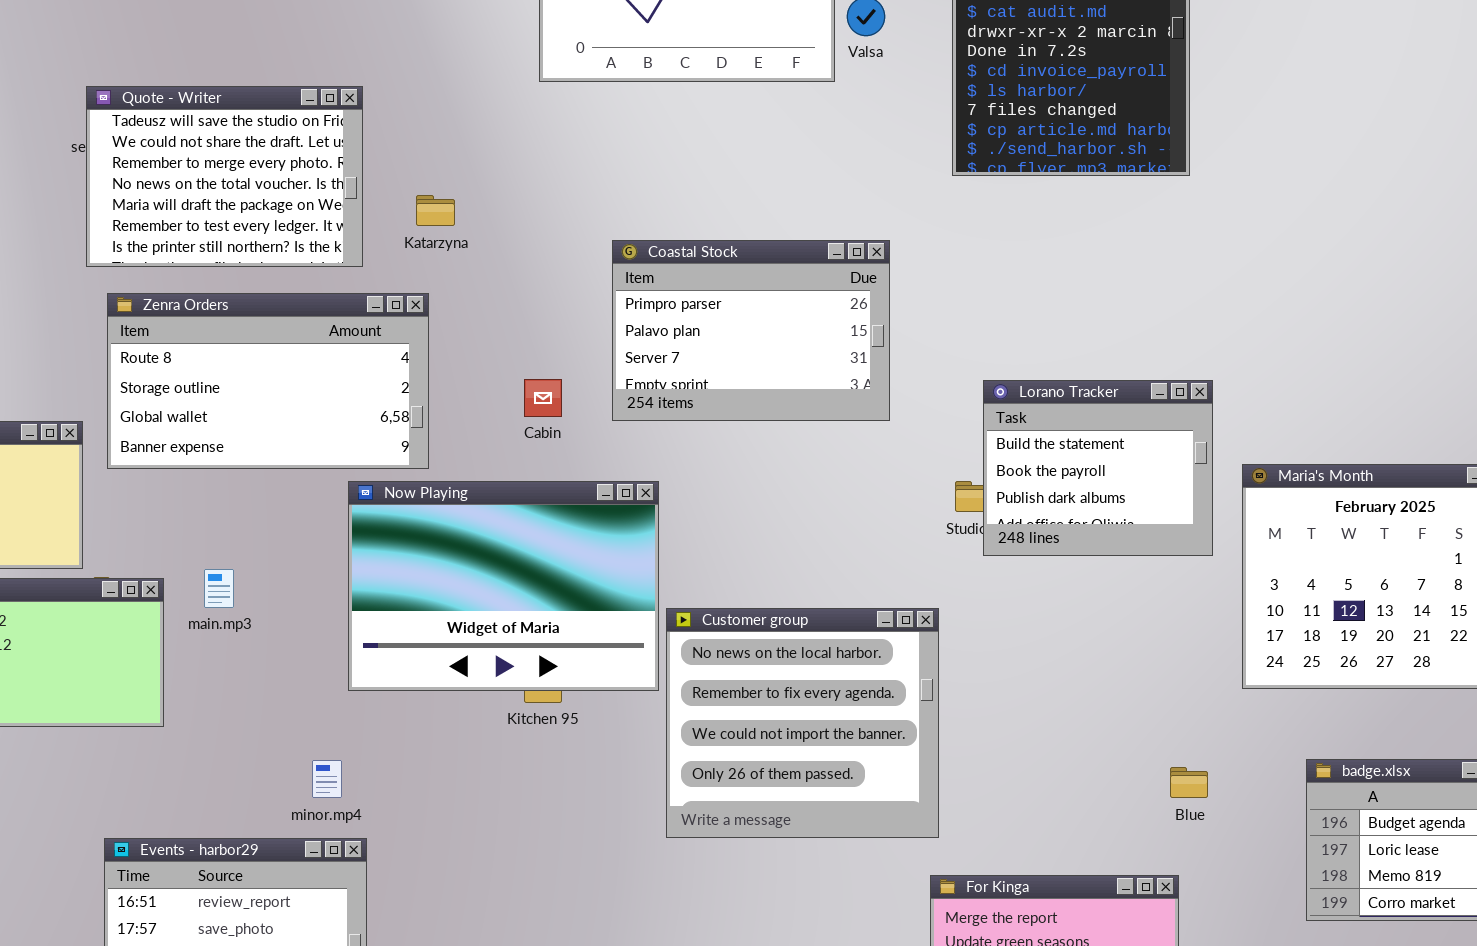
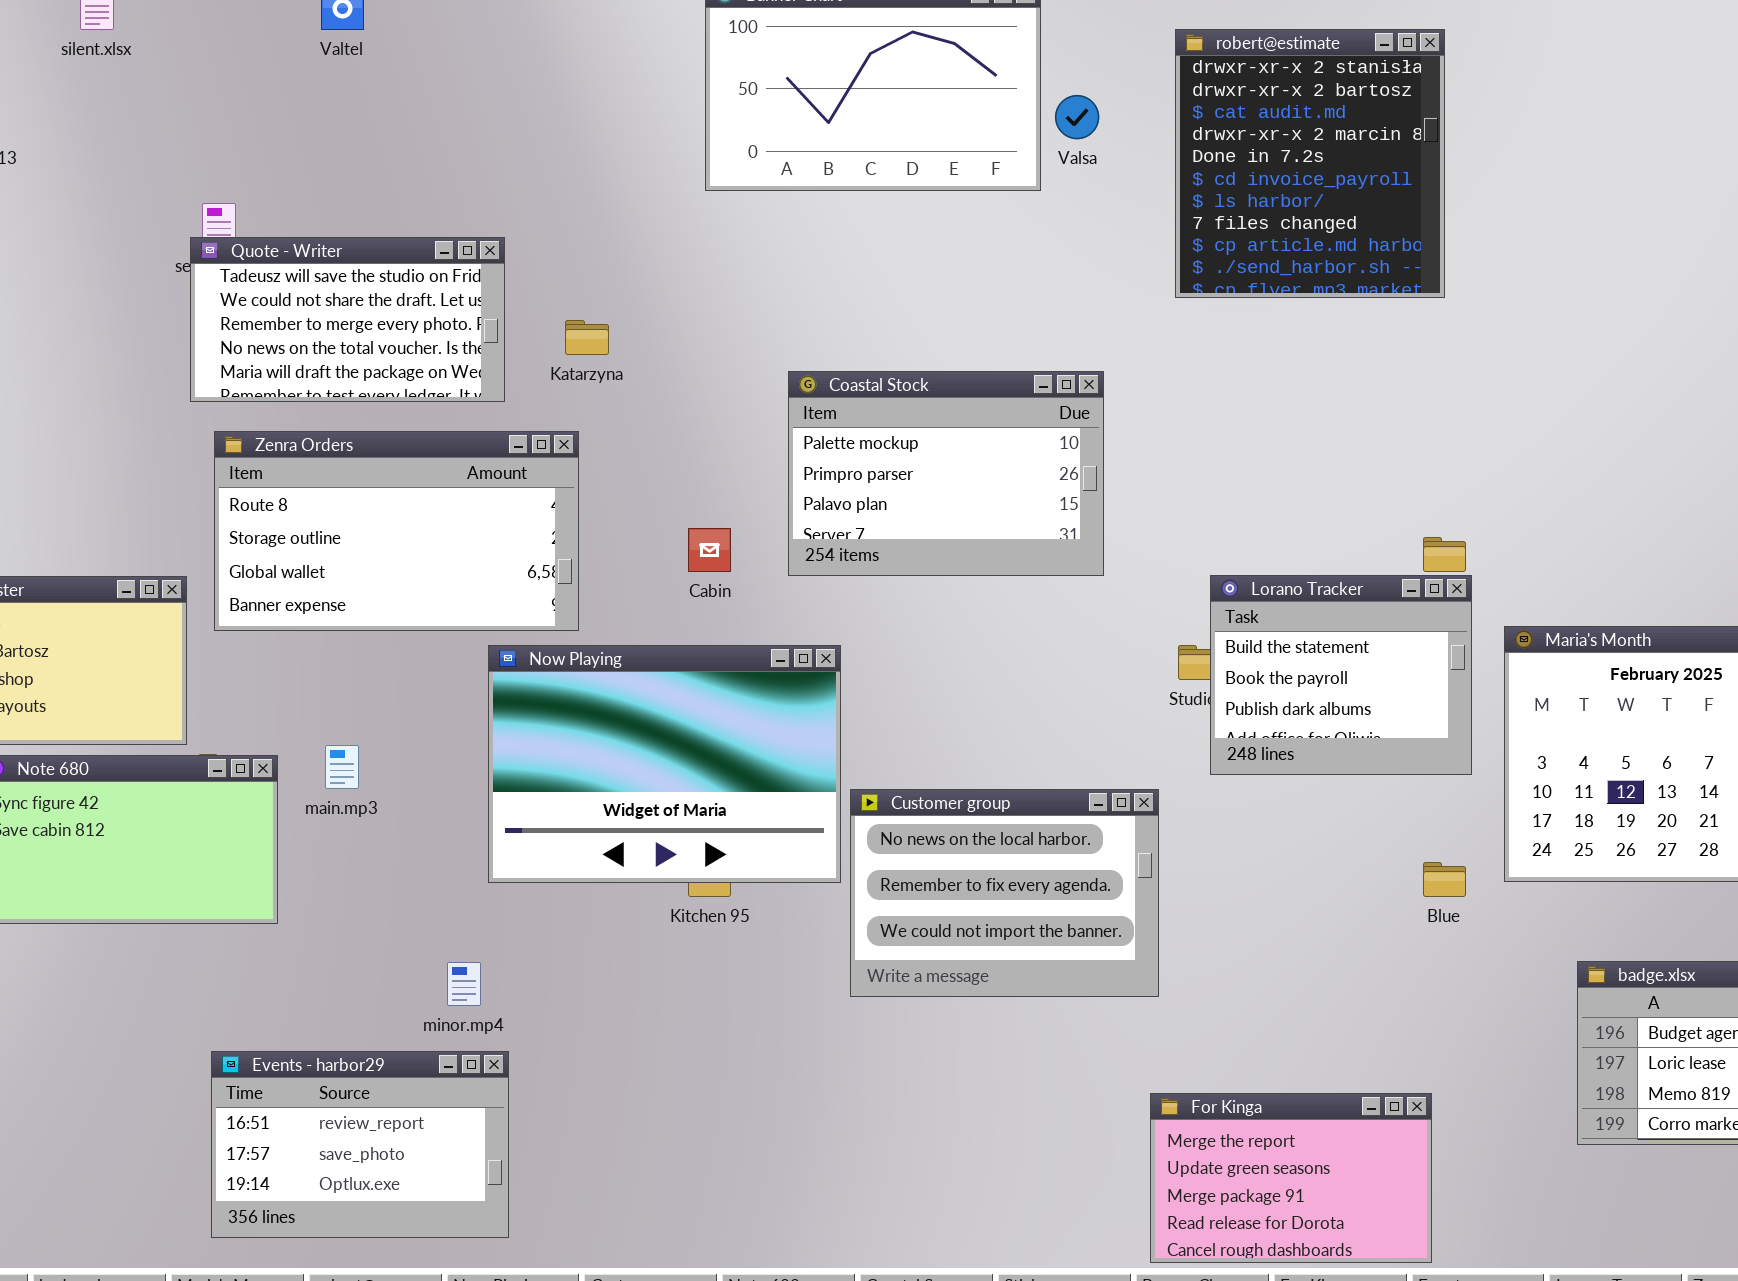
Quote - Writer: [86,86,363,267] -> [190,237,505,402], resized
Coastal Stock: [612,240,890,421] -> [788,371,1104,576], scrolled up 1 row
Lorano Tracker: [983,380,1213,556] -> [1210,575,1472,775], moved
Customer group: [666,608,939,838] -> [850,789,1159,997], resized
Blue: [1170,767,1208,798] -> [1423,862,1466,897], moved

